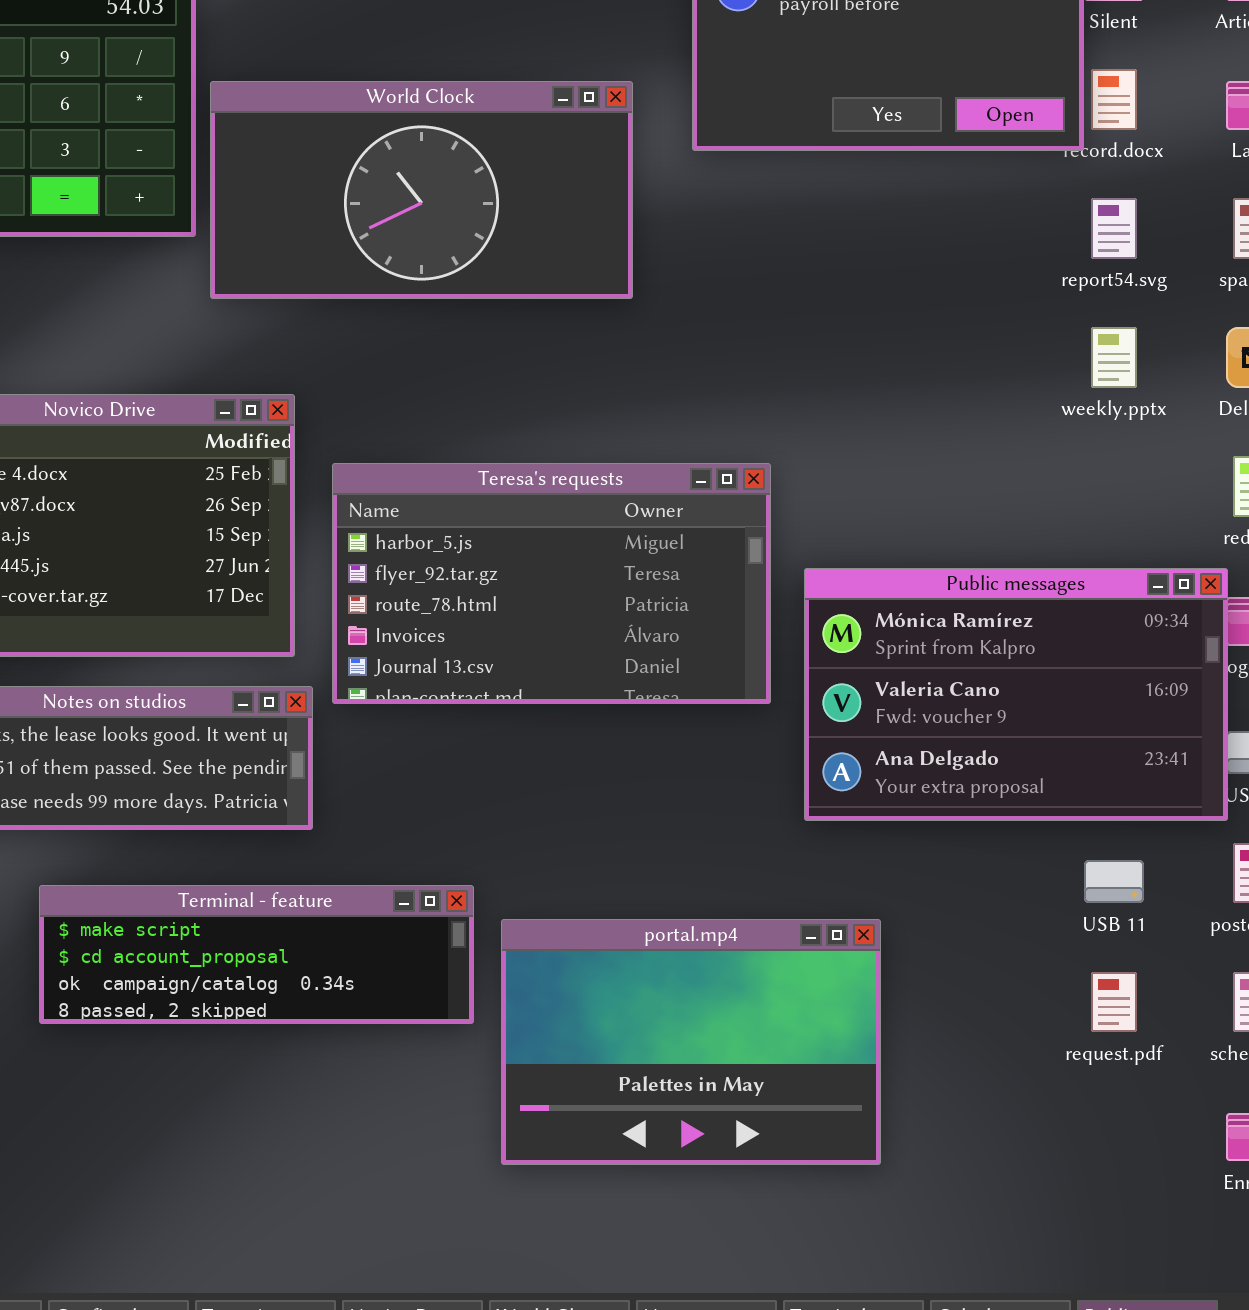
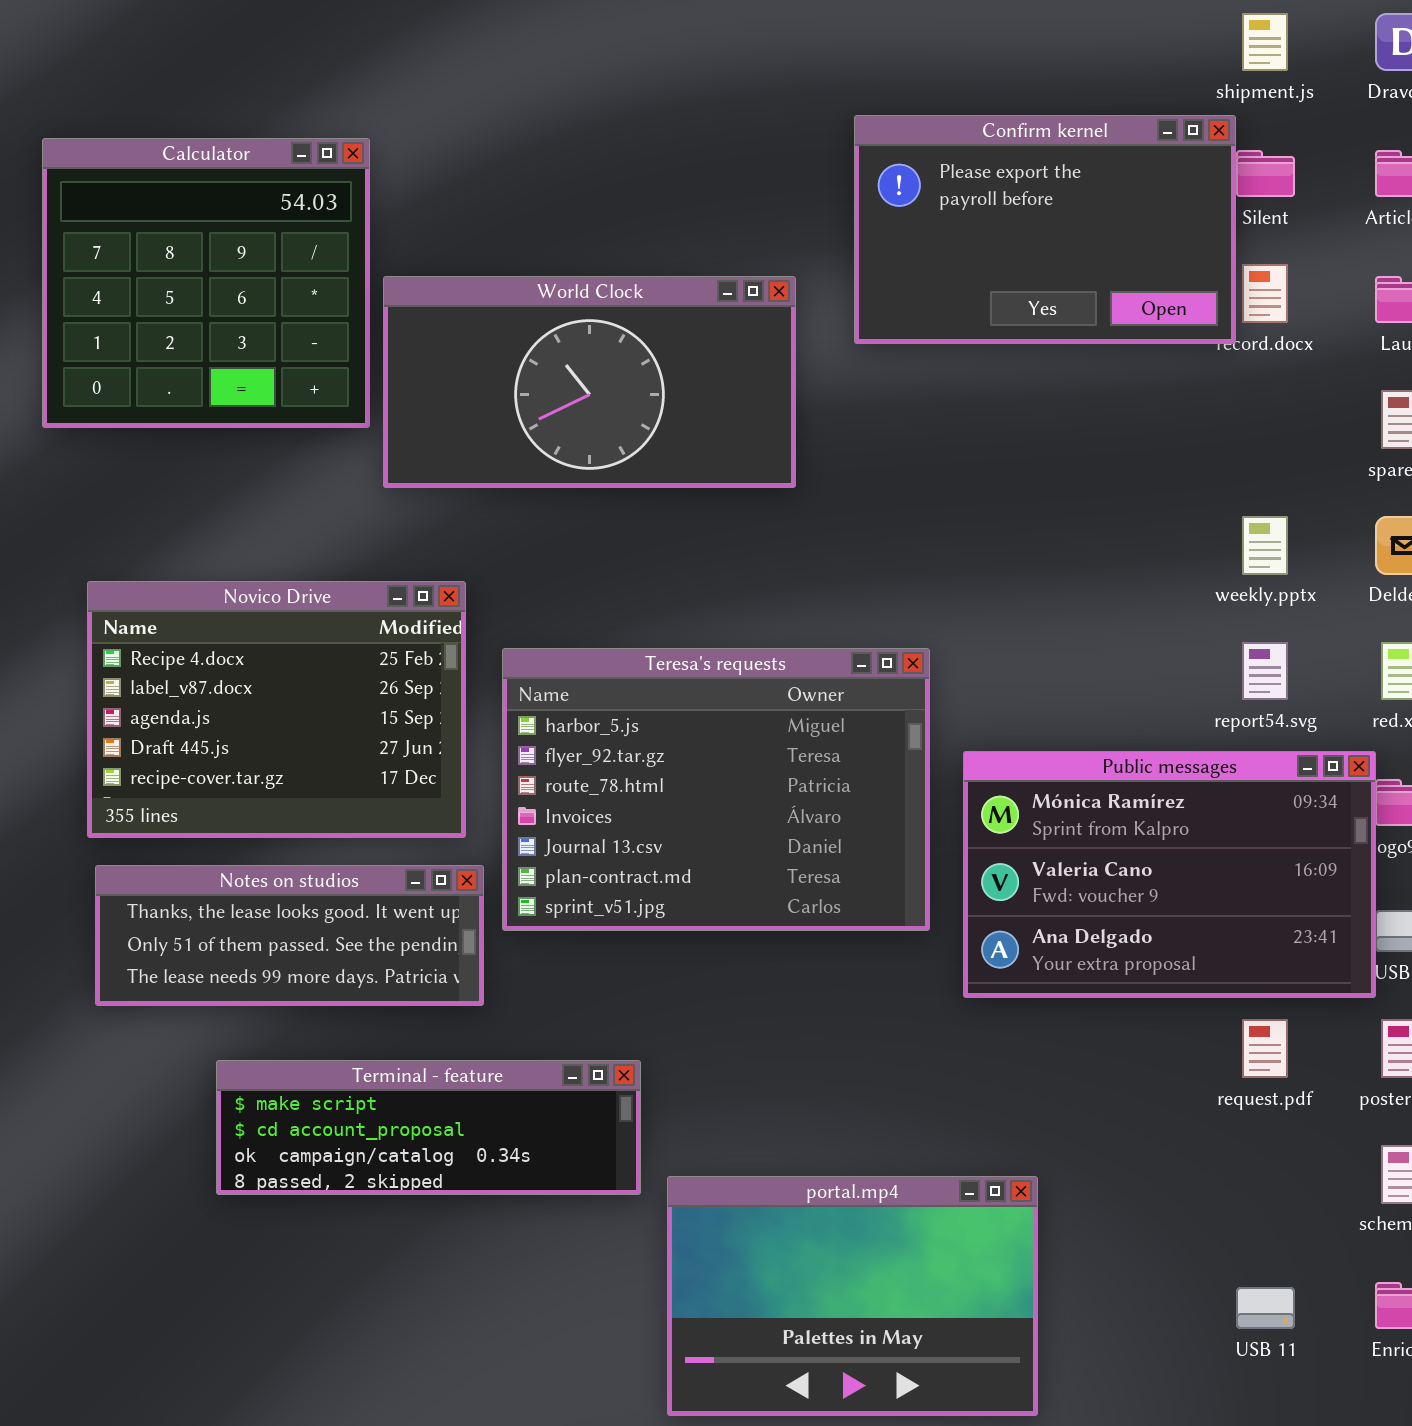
report54.svg: [1091,198,1137,259] -> [1242,642,1288,700], moved
Teresa's requests: [332,463,771,704] -> [502,648,930,931], resized
USB 11: [1084,860,1144,903] -> [1236,1287,1295,1329], moved
portal.mp4: [501,919,881,1165] -> [667,1176,1038,1416], moved
request.pdf: [1091,972,1137,1032] -> [1242,1019,1288,1078], moved

